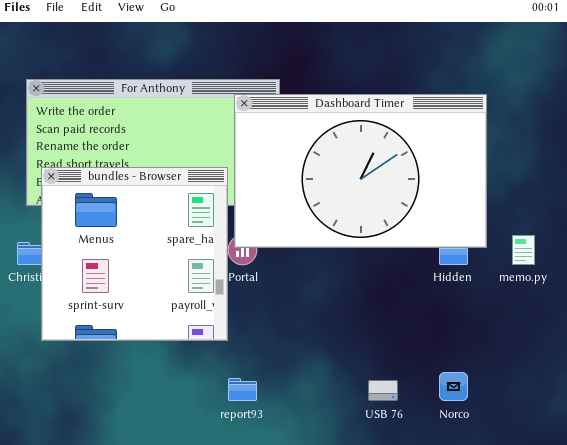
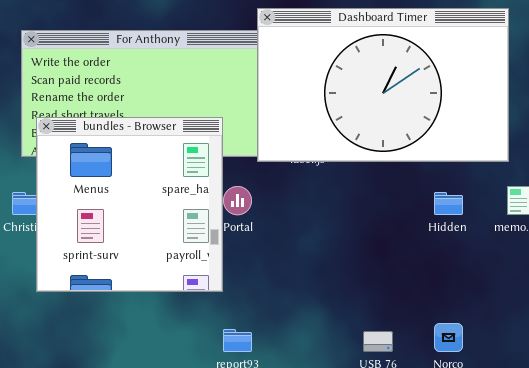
Dashboard Timer: [234,94,487,248] -> [257,8,509,162], moved

